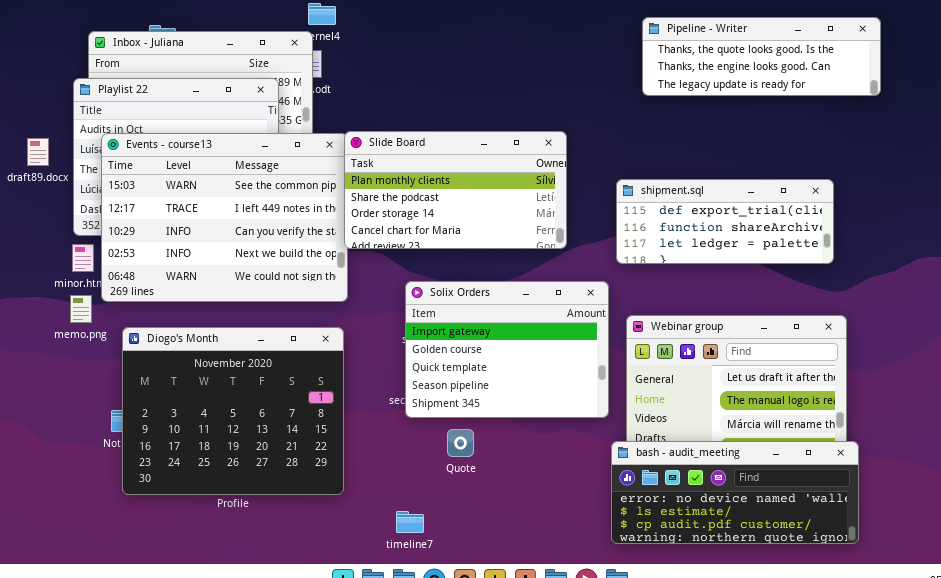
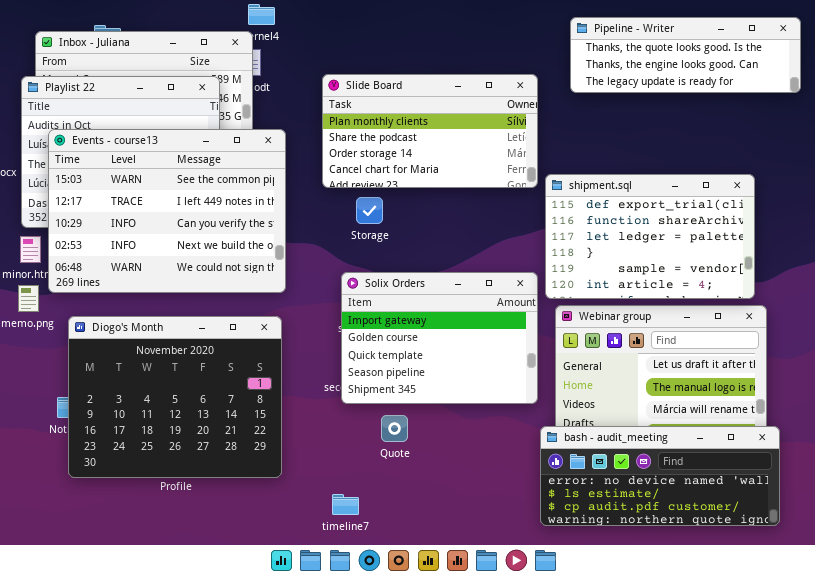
Slide Board: [344,131,567,249] -> [322,74,538,188], moved
shipment.sql: [616,179,834,264] -> [545,174,755,299], resized

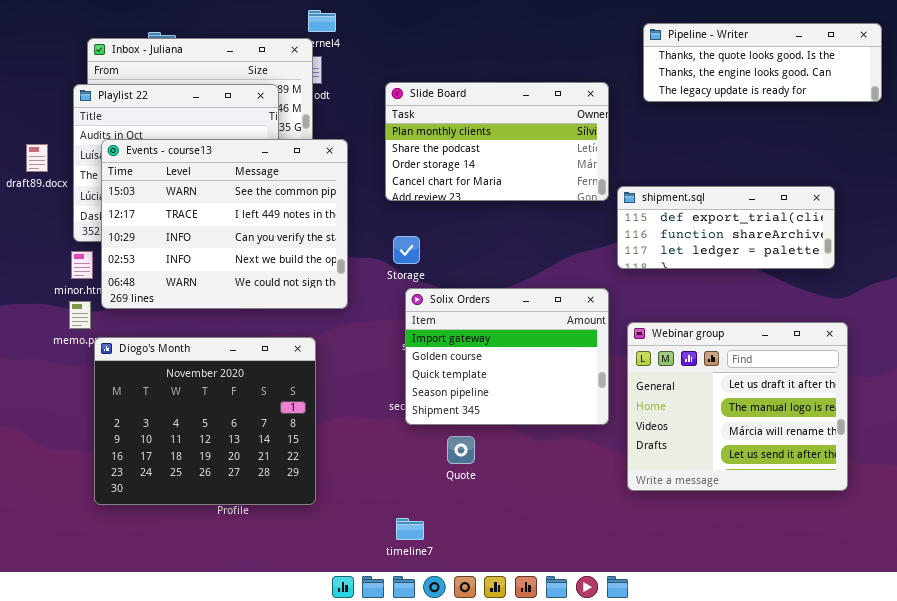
shipment.sql: [545,174,755,299] -> [617,186,835,269], resized
Storage: [356,197,383,224] -> [393,236,420,264], moved
Diogo's Month: [68,316,282,478] -> [94,337,316,505], moved
bash - audit_meeting: [540,426,780,526] -> none, closed

